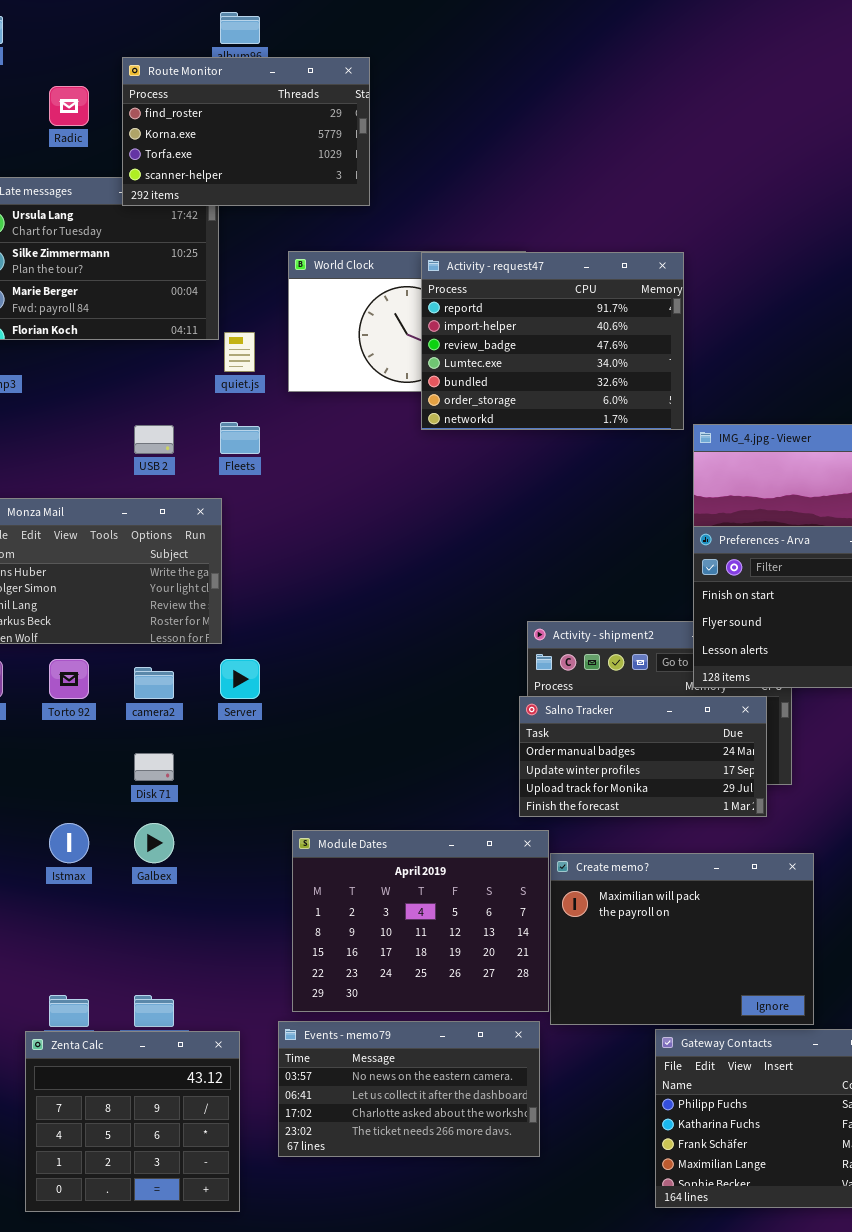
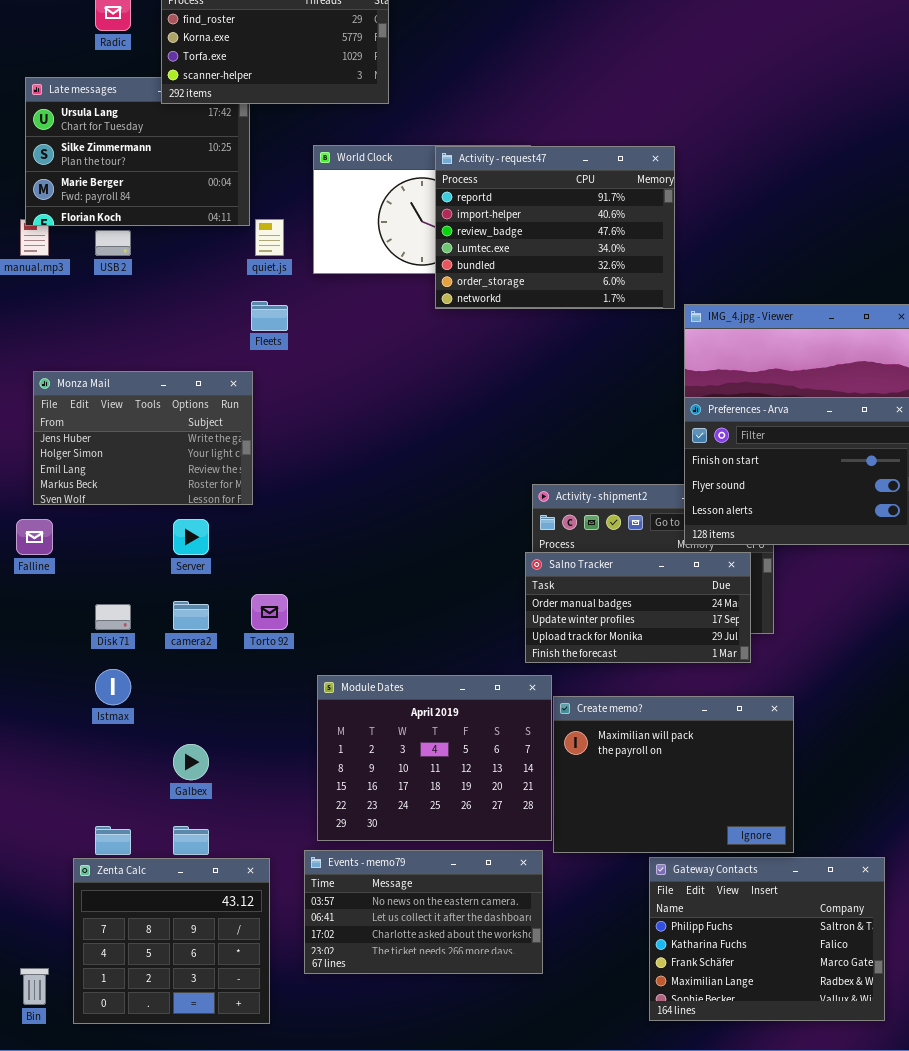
USB 2: [134,425,174,454] -> [95,230,131,256], moved
Torto 92: [49,659,89,699] -> [251,594,288,630], moved
Server: [220,659,260,699] -> [173,519,209,555], moved
camera2: [134,667,174,699] -> [173,601,209,630], moved
Disk 71: [134,753,174,781] -> [95,604,131,630], moved
Galbex: [134,823,174,863] -> [173,744,209,780], moved

